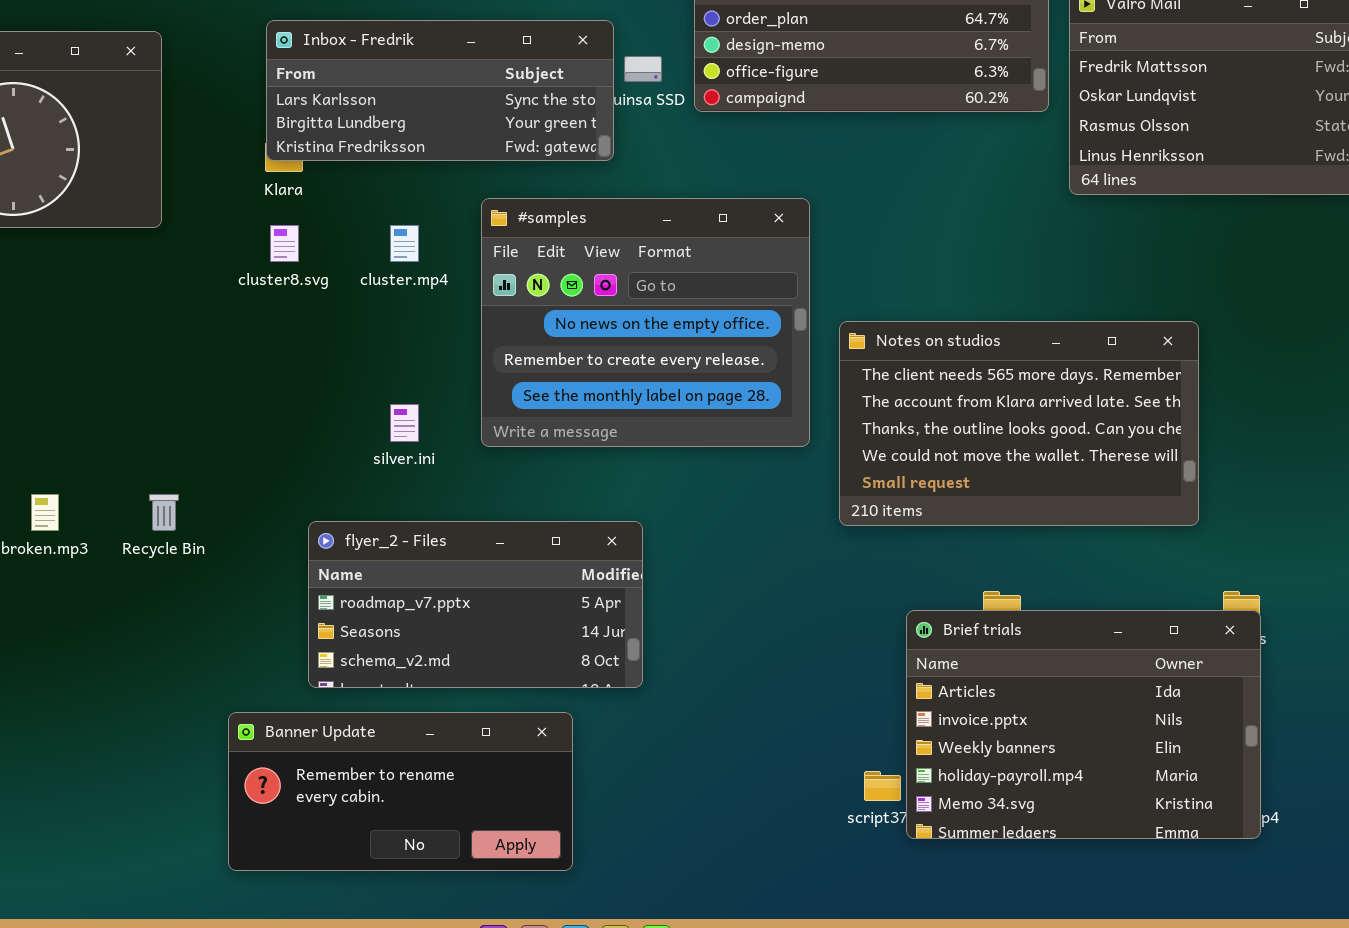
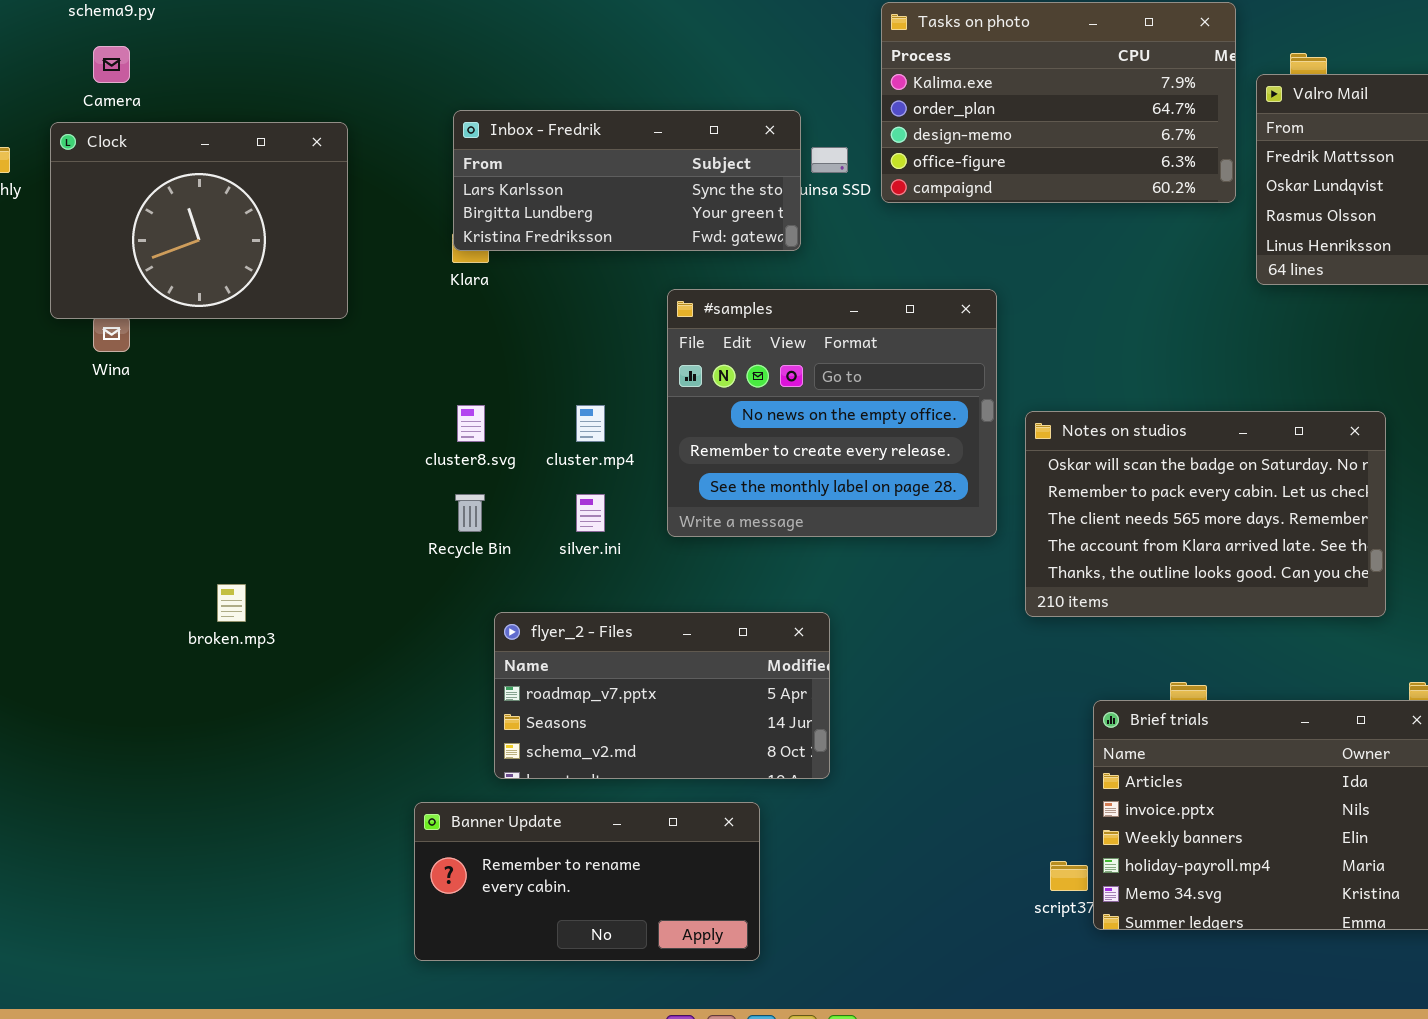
cluster8.svg: [270,225,299,262] -> [457,405,485,442], moved
cluster.mp4: [390,225,419,262] -> [576,405,605,442], moved
Notes on studios: [839,321,1199,526] -> [1025,411,1386,617], scrolled up 2 rows
Recycle Bin: [149,494,179,531] -> [455,494,485,532], moved

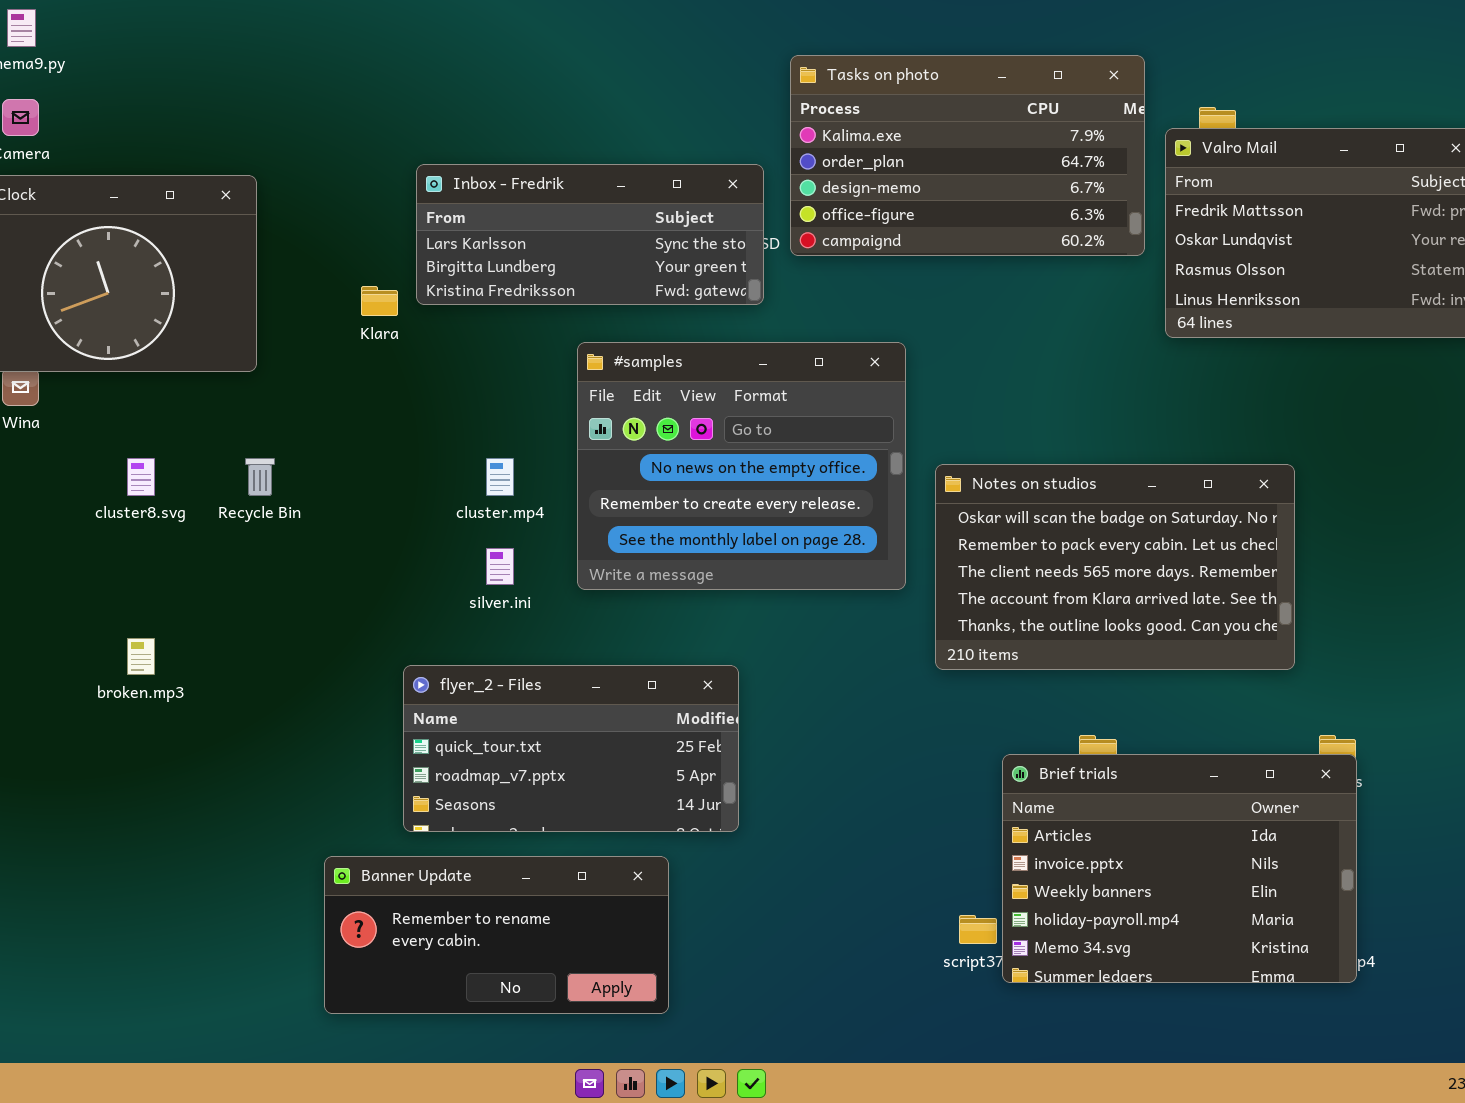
Inbox - Fredrik: [453,110,801,251] -> [416,164,764,305], moved
cluster8.svg: [457,405,485,442] -> [127,458,155,496], moved
Recycle Bin: [455,494,485,532] -> [245,458,275,496], moved
flyer_2 - Files: [494,612,830,779] -> [403,665,739,832], scrolled up 1 row

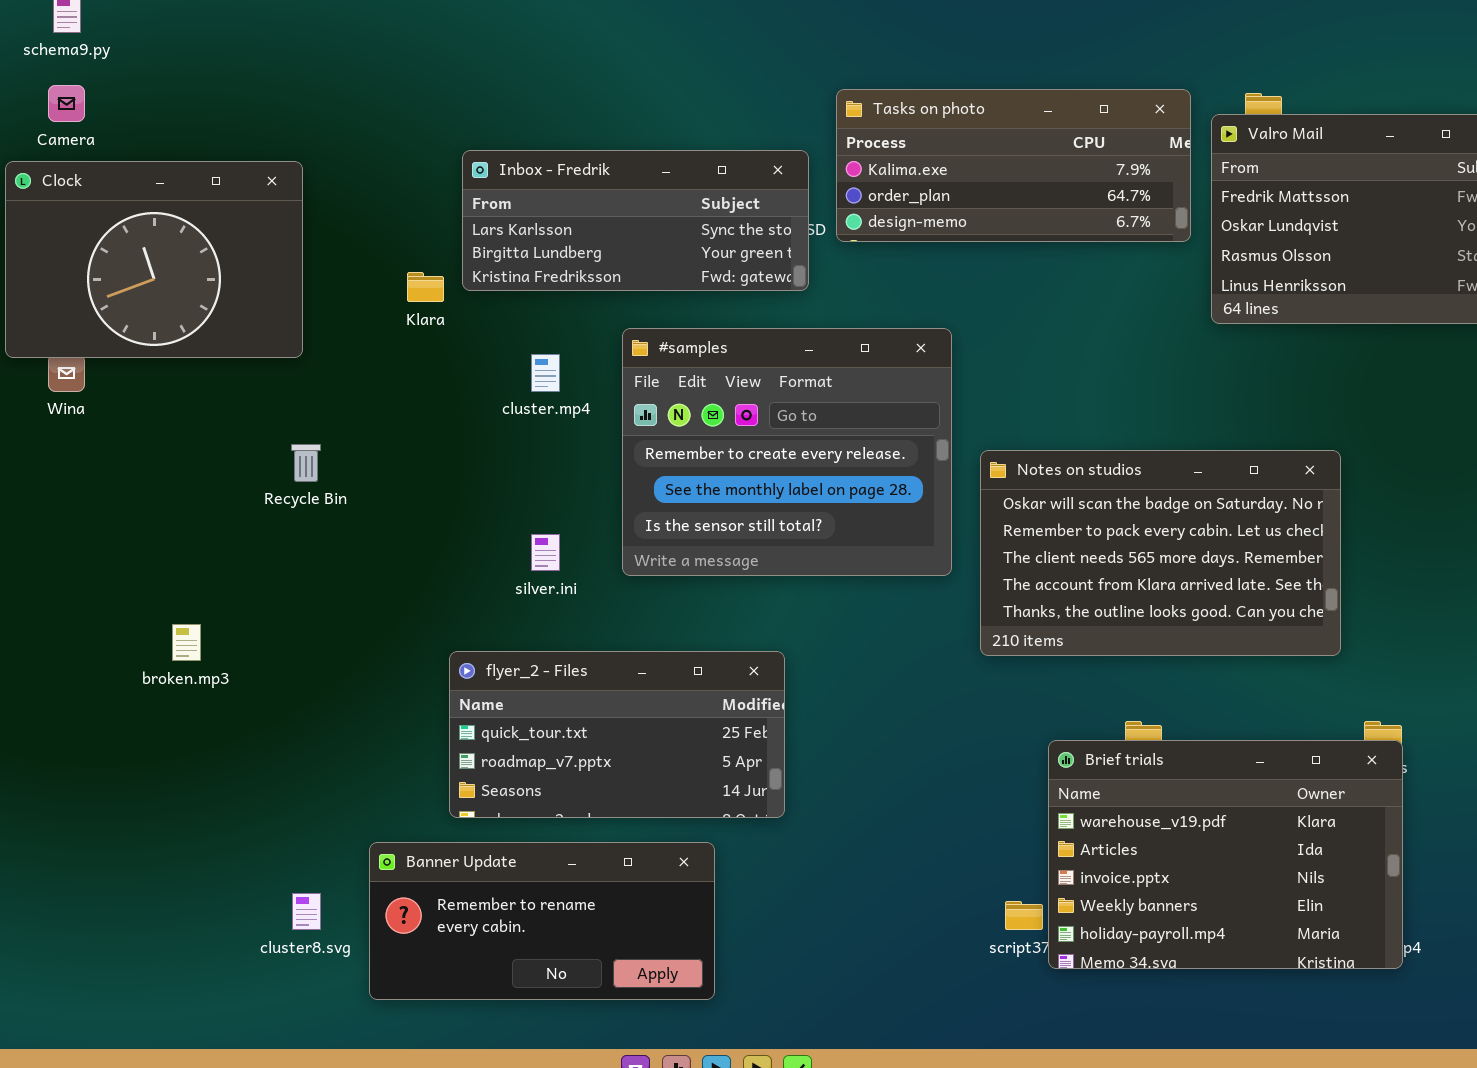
Tasks on photo: [790,55,1145,256] -> [836,89,1191,242], resized
#samples: [577,342,906,590] -> [622,328,952,576], scrolled down 1 row
cluster8.svg: [127,458,155,496] -> [292,893,321,930], moved
cluster.mp4: [486,458,514,496] -> [531,354,560,392], moved
Brief trials: [1002,754,1357,983] -> [1048,740,1403,969], scrolled up 1 row

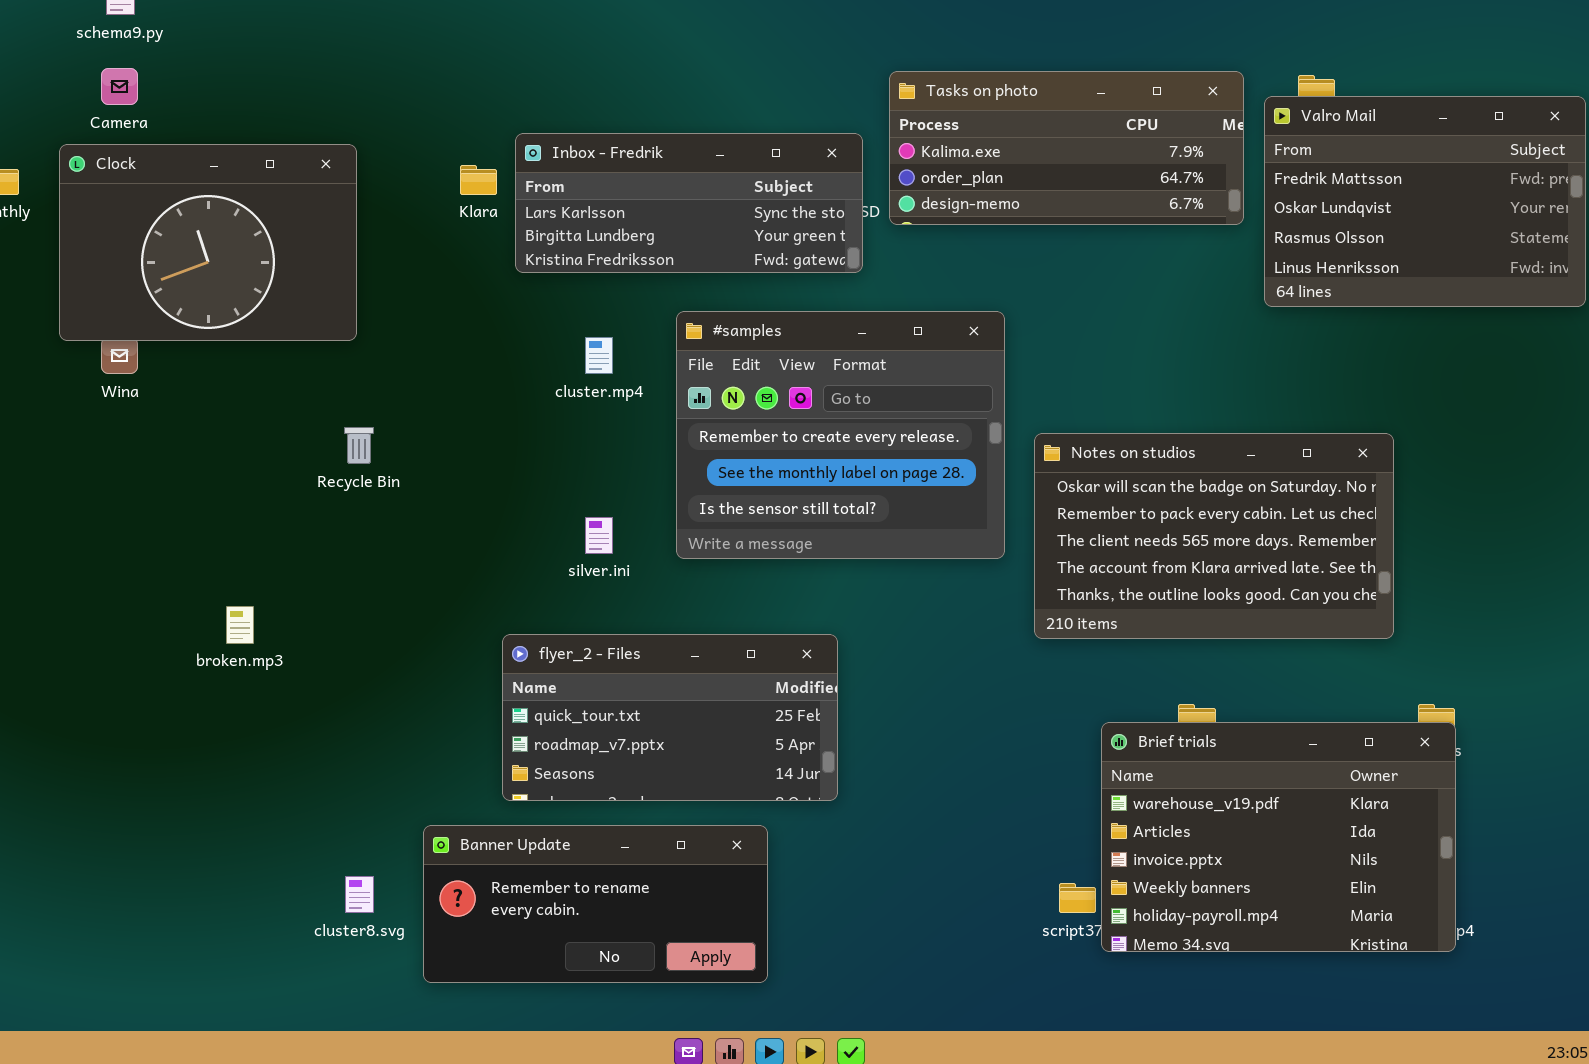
Klara: [407,272,444,302] -> [460,165,497,195], moved

